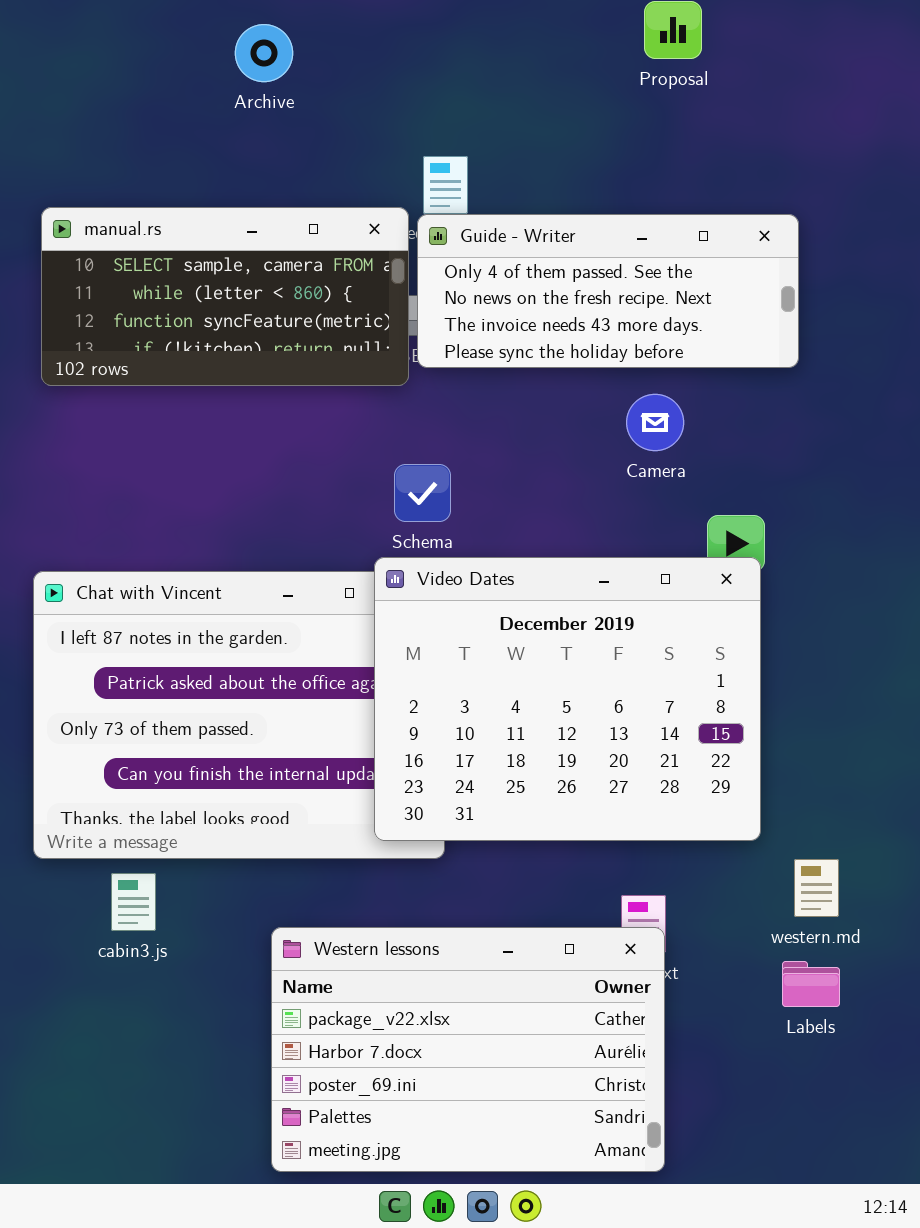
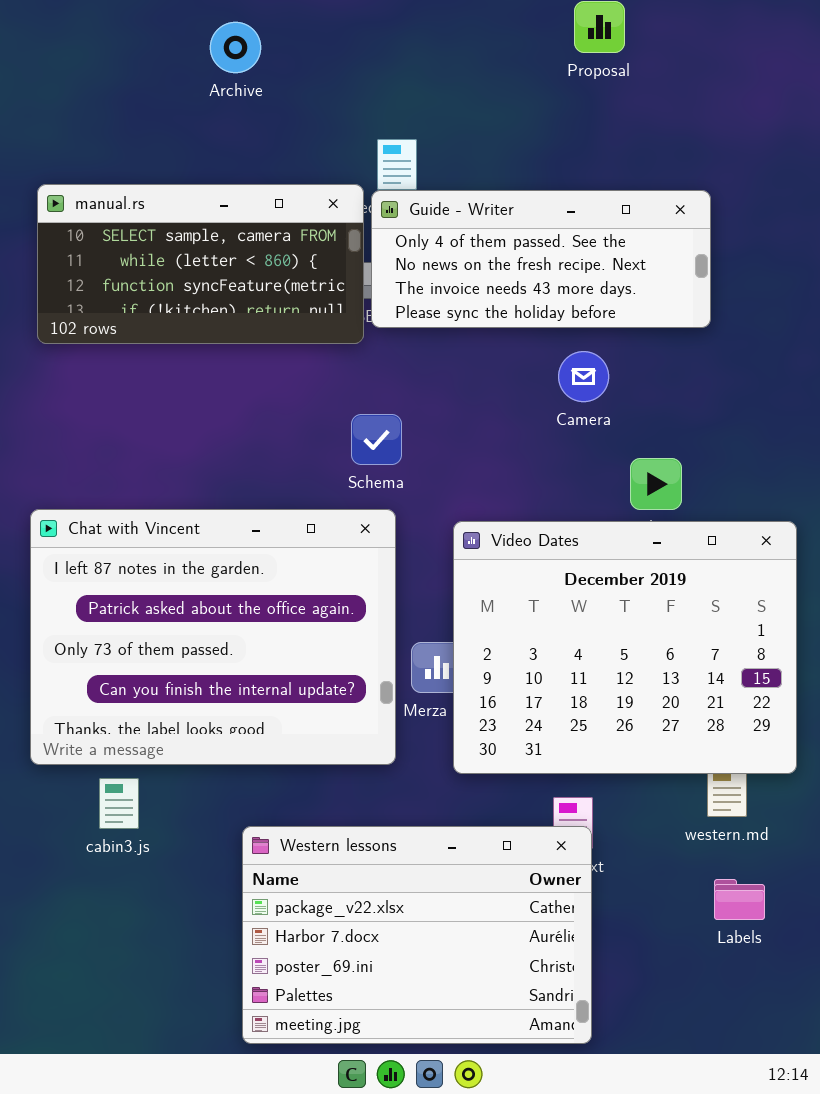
Video Dates: [374,557,761,841] -> [453,521,797,774], moved
Labels: [782,961,840,1007] -> [714,879,765,920], moved

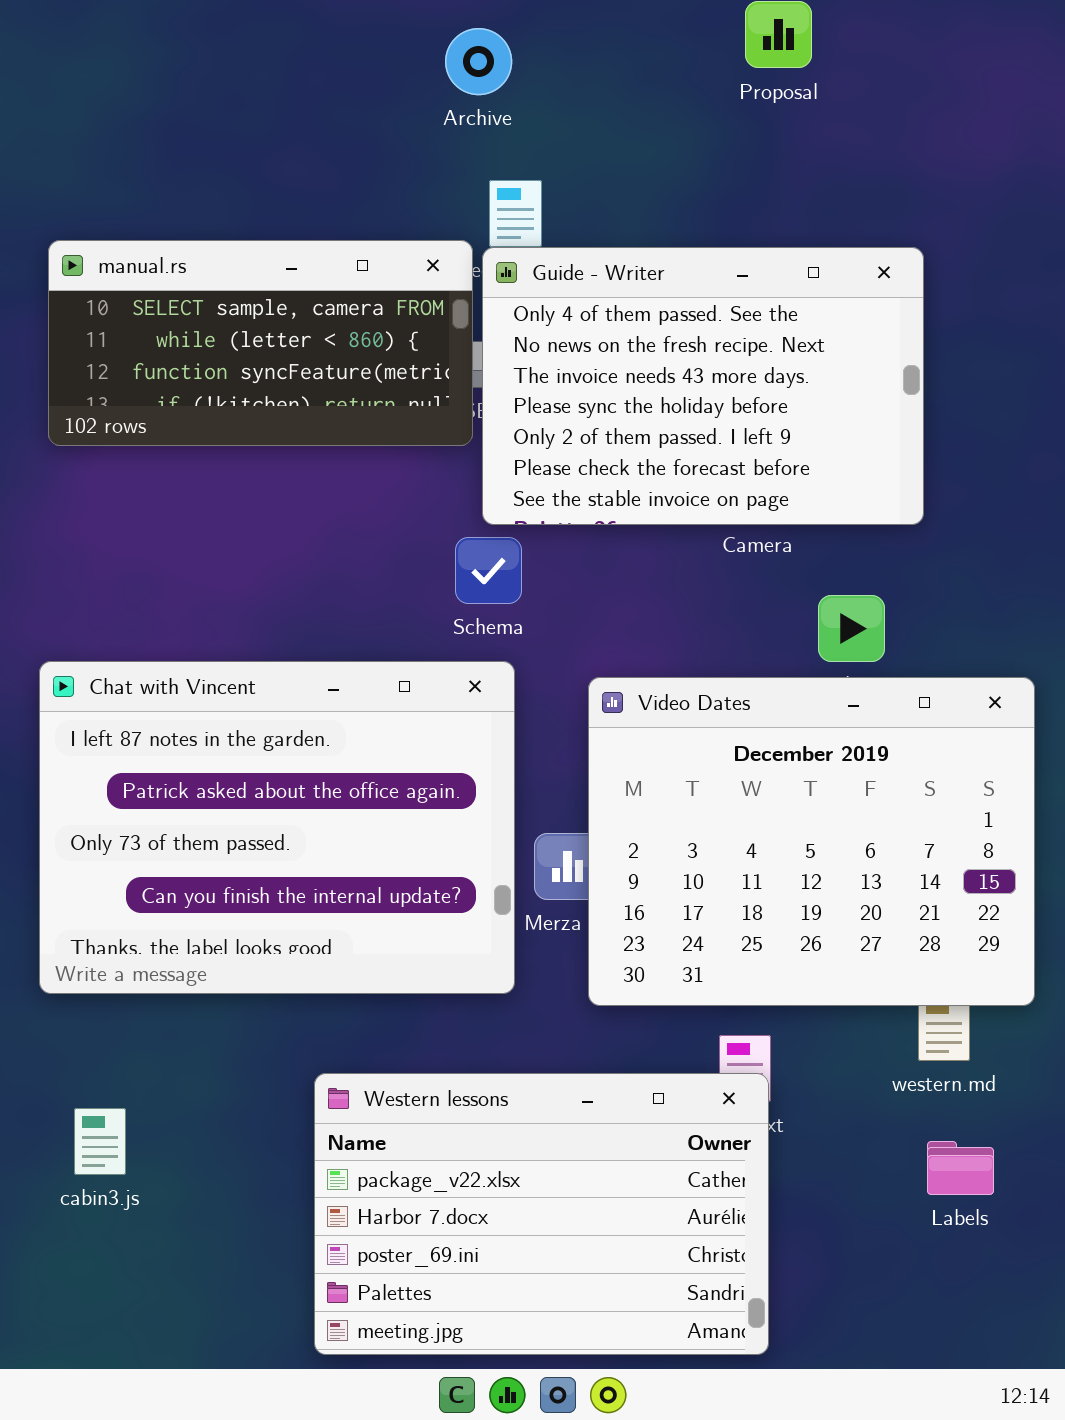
Archive: [210,22,261,73] -> [445,28,512,95], moved
Guide - Writer: [371,190,711,328] -> [482,247,924,525], resized
cabin3.js: [99,778,139,829] -> [74,1108,126,1175], moved

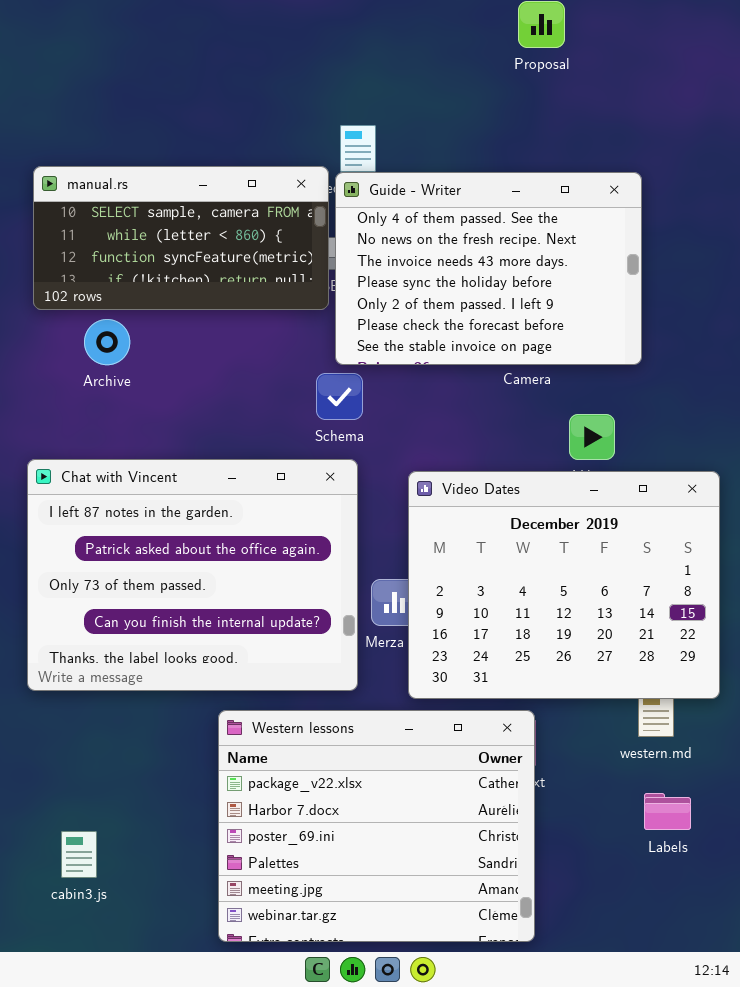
Archive: [445,28,512,95] -> [84,319,130,365], moved
Western lessons: [314,1073,769,1355] -> [218,710,535,942], resized
cabin3.js: [74,1108,126,1175] -> [61,831,97,878], moved

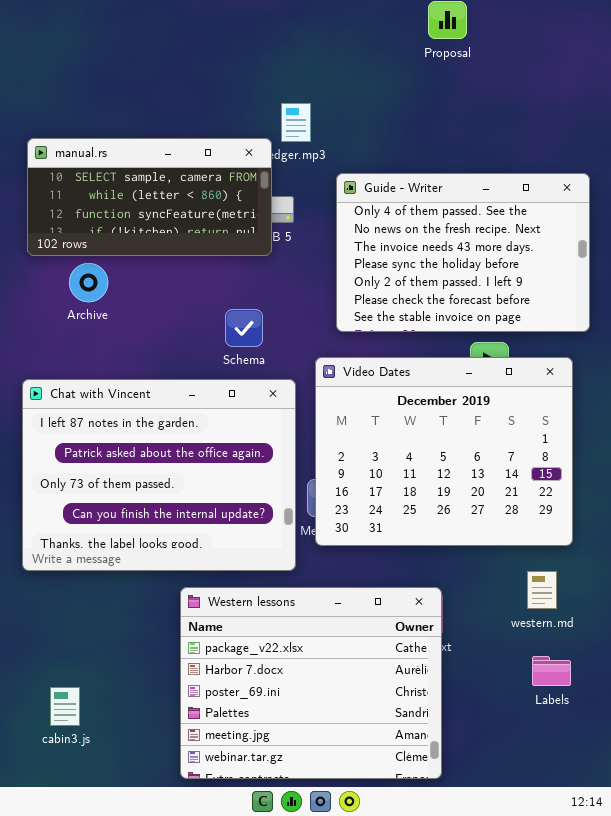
Guide - Writer: [335,172,642,365] -> [336,173,590,332], moved
Schema: [316,373,363,420] -> [225,309,263,347], moved
Video Dates: [408,471,720,699] -> [315,357,573,546], moved

